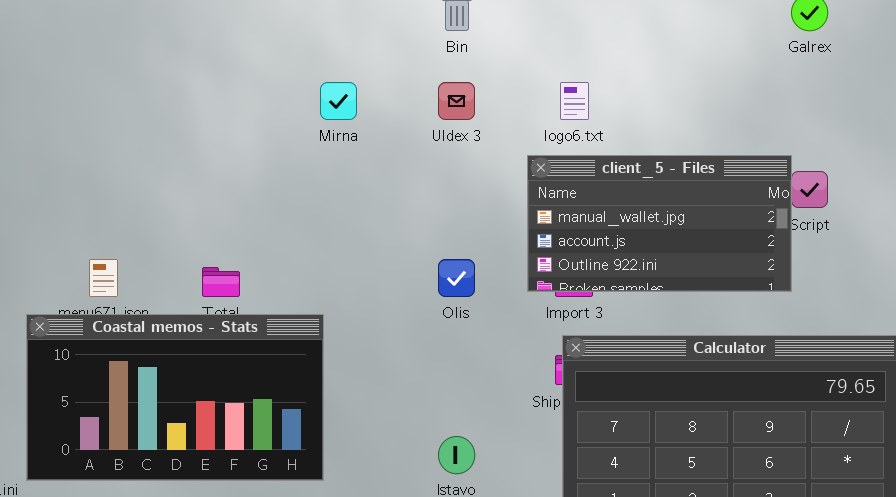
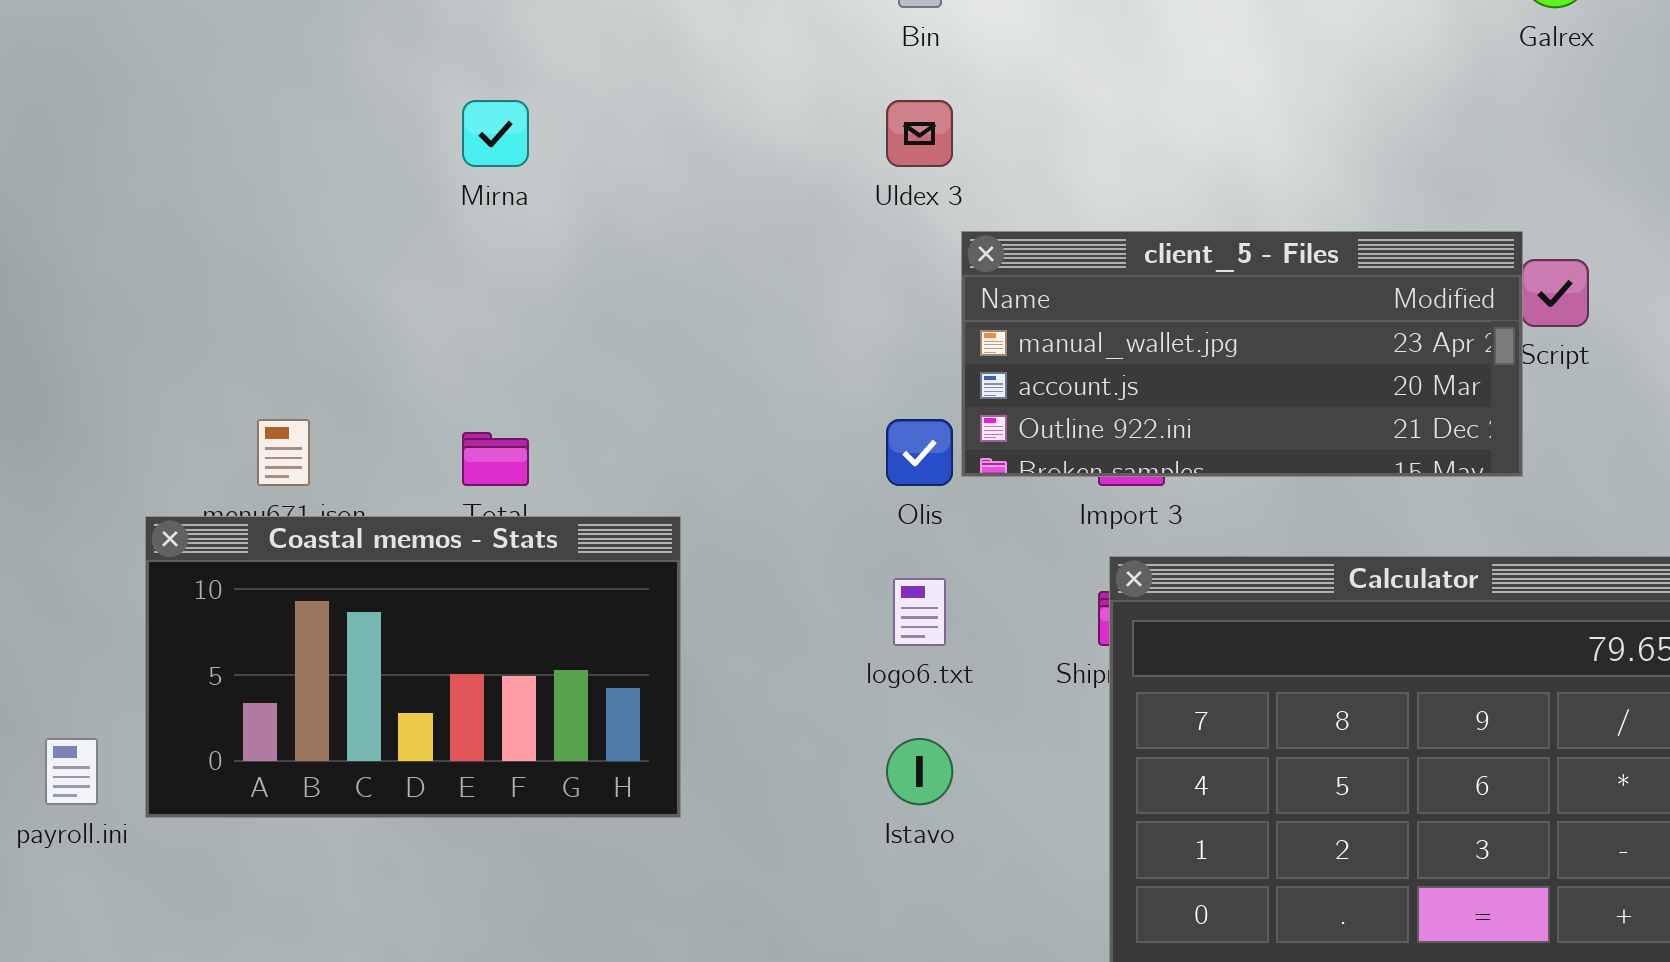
Mirna: [320,82,357,120] -> [462,100,529,167], moved
logo6.txt: [560,82,589,120] -> [893,578,946,646], moved
client_5 - Files: [527,155,792,292] -> [961,231,1523,477], resized

